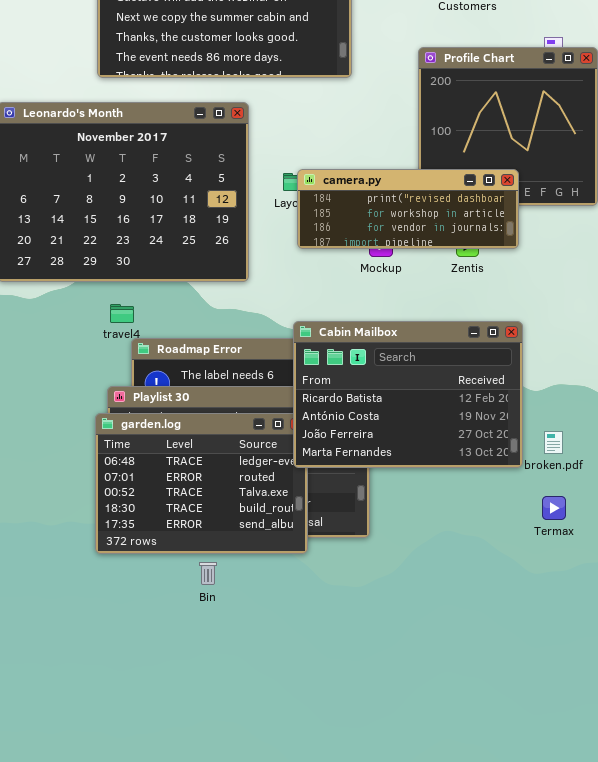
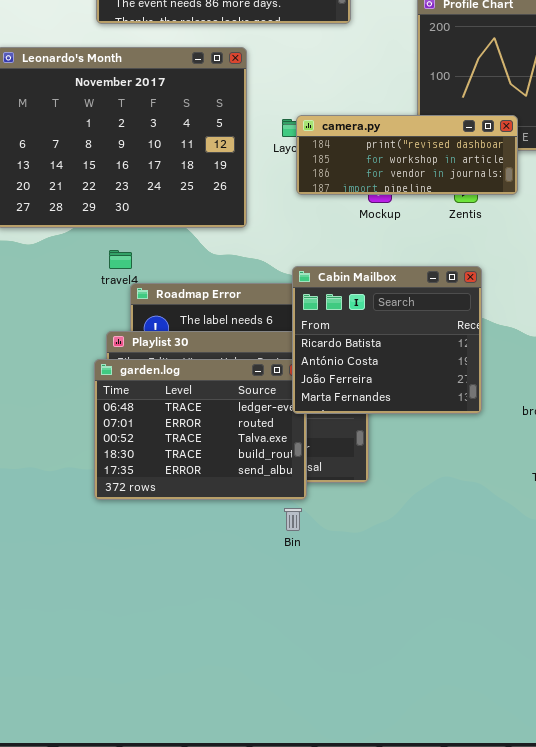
Cabin Mailbox: [293,321,523,468] -> [292,266,482,414], resized
Bin: [199,562,217,585] -> [284,508,302,531], moved

